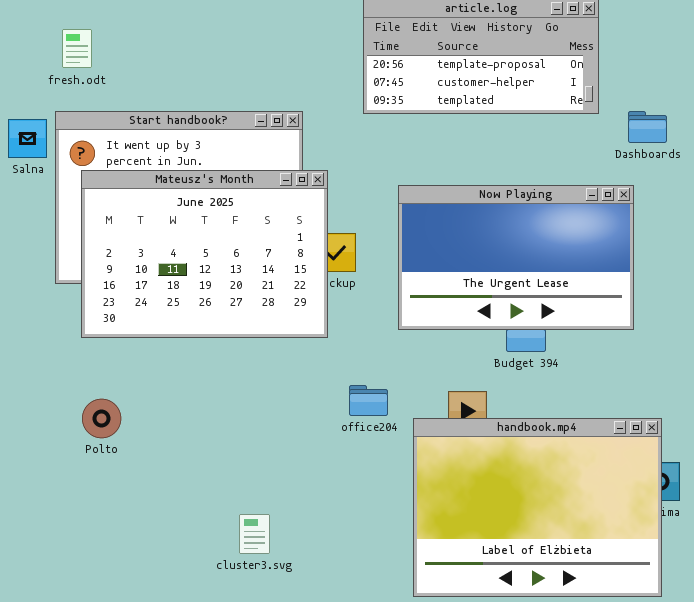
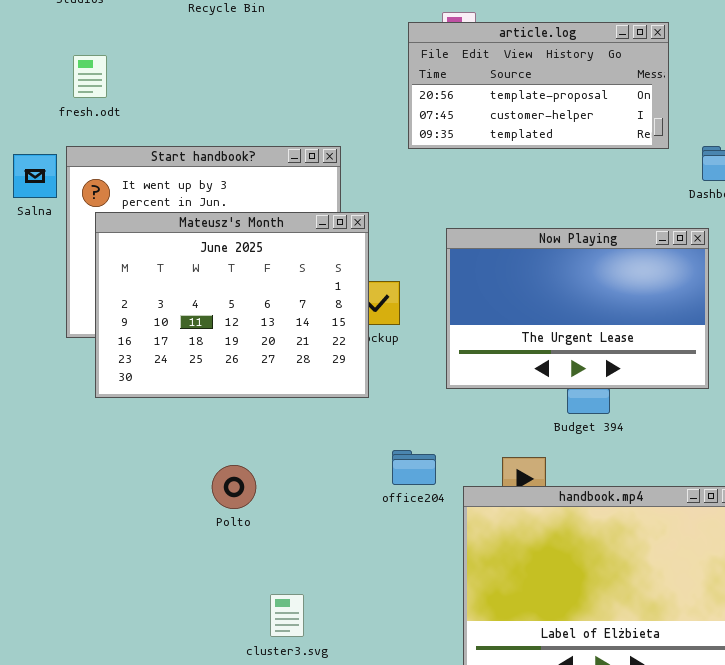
Polto: [82,399,121,438] -> [212,465,256,509], moved

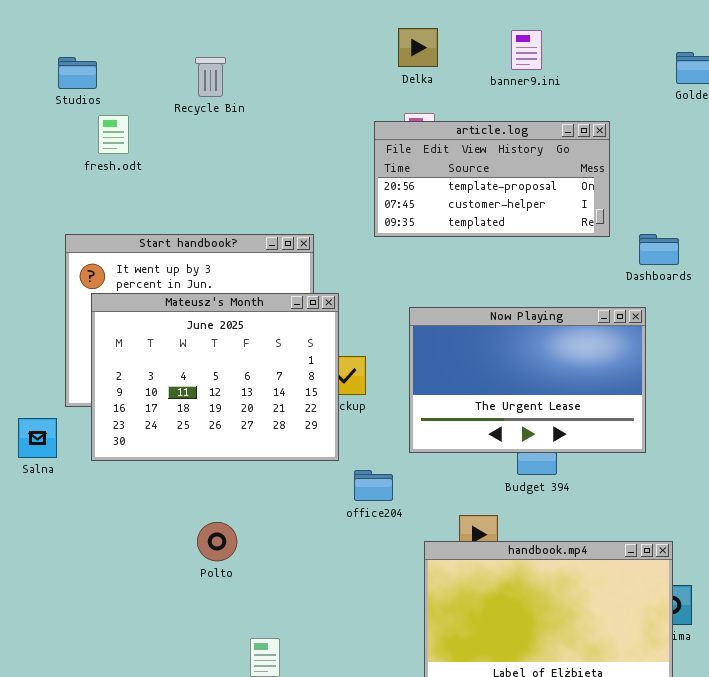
fresh.odt: [73,55,107,98] -> [98,115,129,154], moved
Salna: [13,154,57,198] -> [18,418,57,458], moved
office204: [392,450,436,485] -> [354,470,393,501], moved

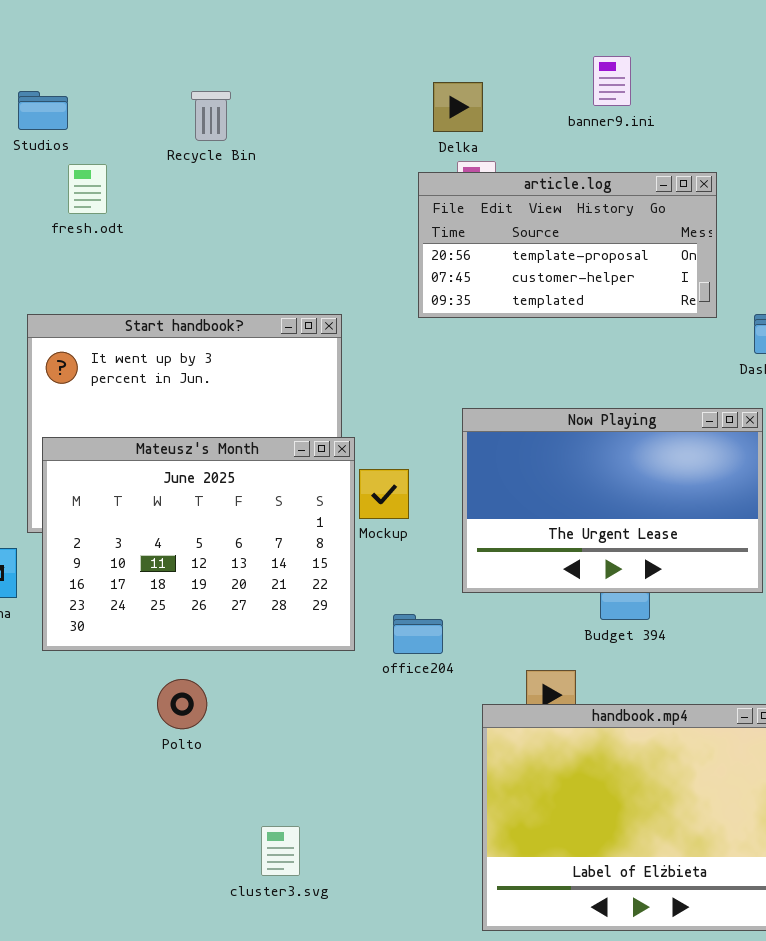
Delka: [398,28,438,67] -> [433,82,483,132], moved
Mateusz's Month: [91,293,339,461] -> [42,437,355,651], moved
Polto: [197,522,237,561] -> [157,679,207,729], moved

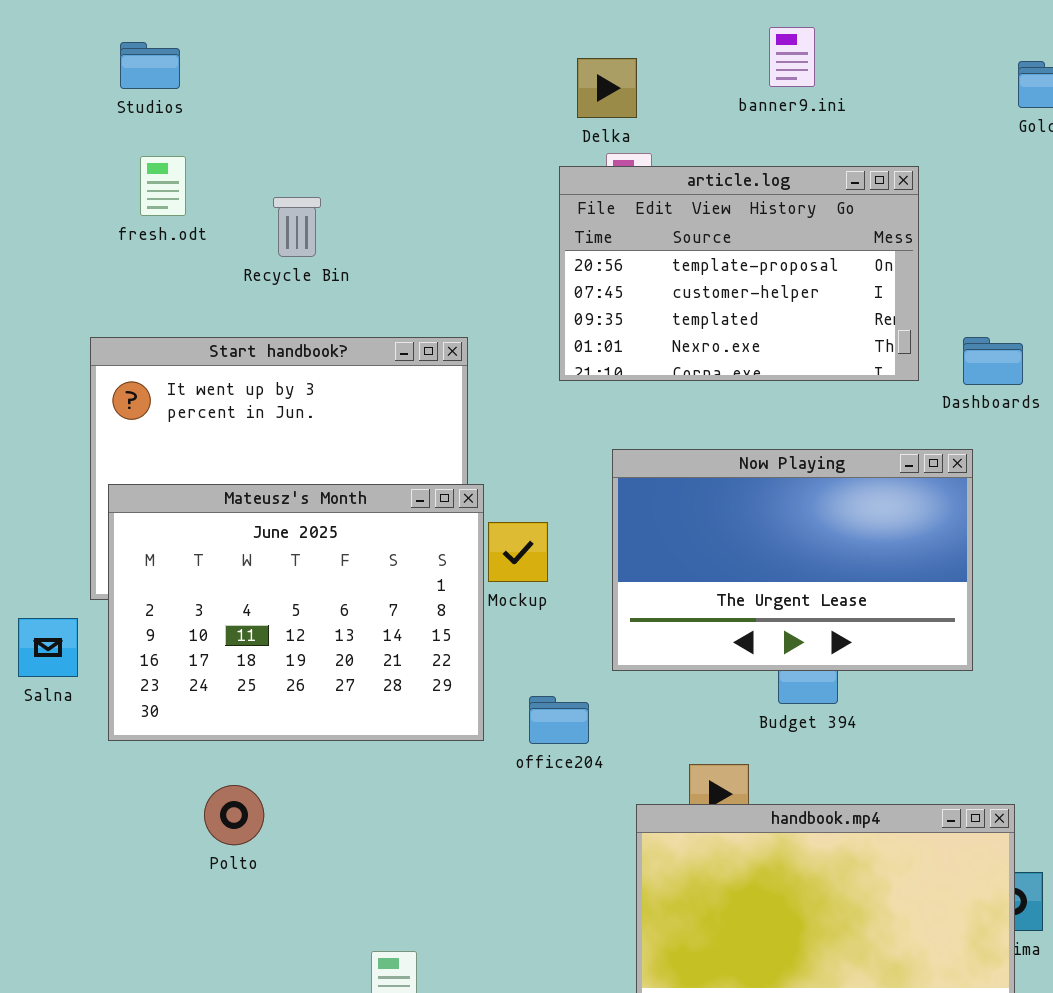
Studios: [18,91,68,130] -> [120,42,180,89], moved
Recycle Bin: [191,91,231,141] -> [273,197,321,257], moved
article.log: [418,172,717,318] -> [559,166,919,381], resized
Polto: [157,679,207,729] -> [204,785,264,845], moved

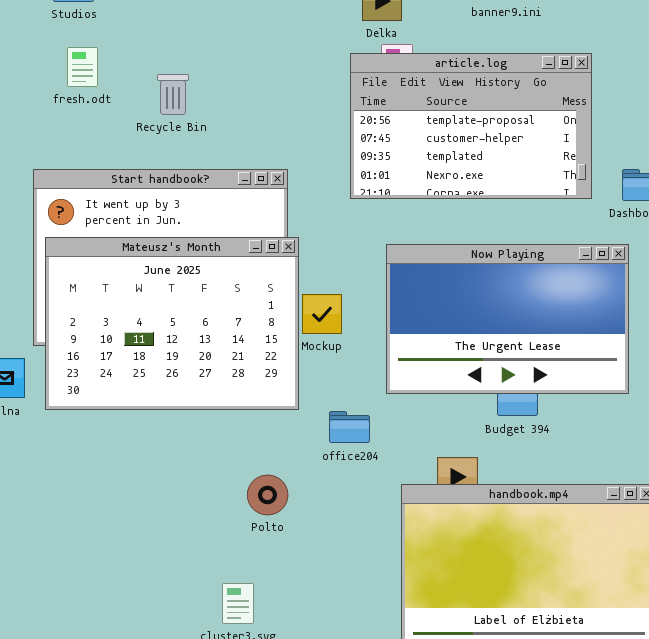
Mateusz's Month: [108,484,484,741] -> [45,237,299,410], moved
Polto: [204,785,264,845] -> [247,475,288,515], moved

